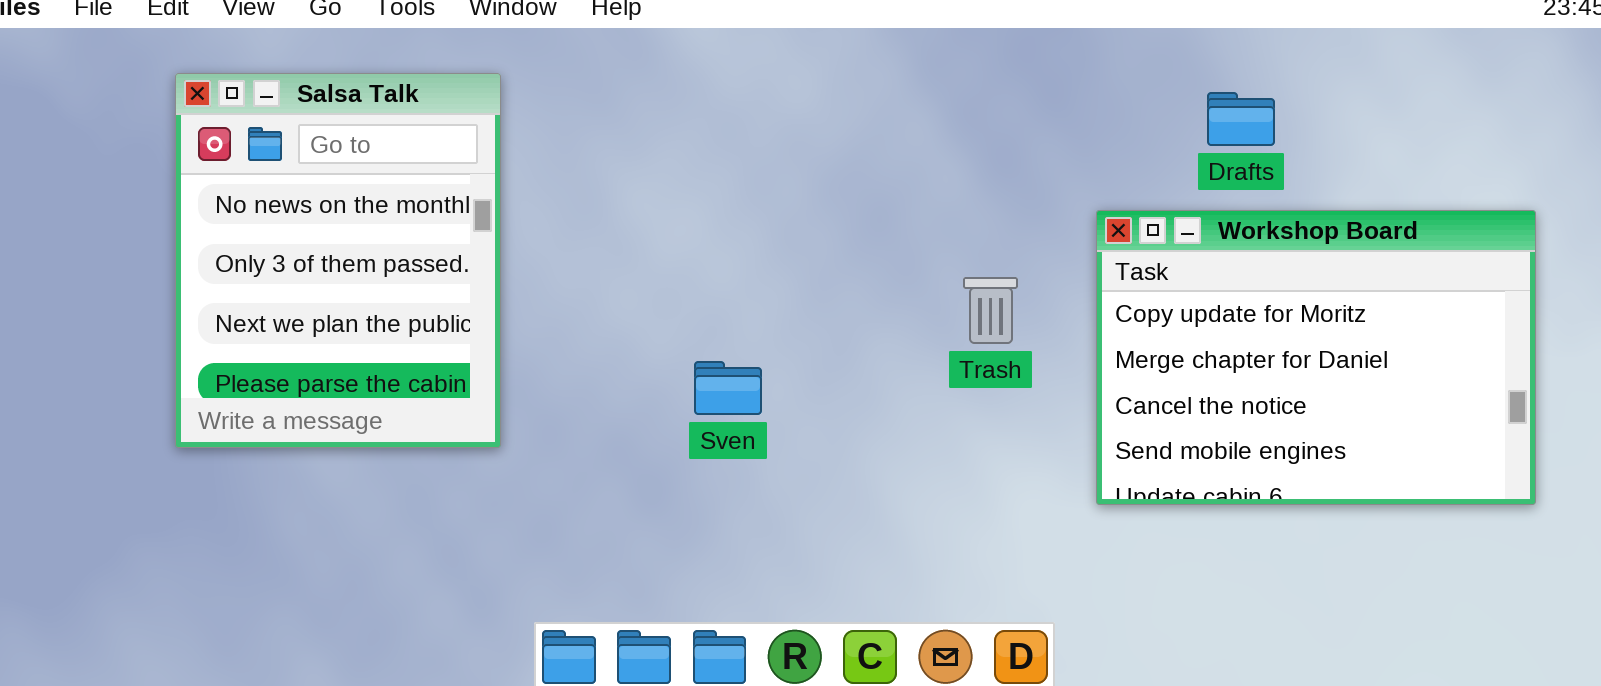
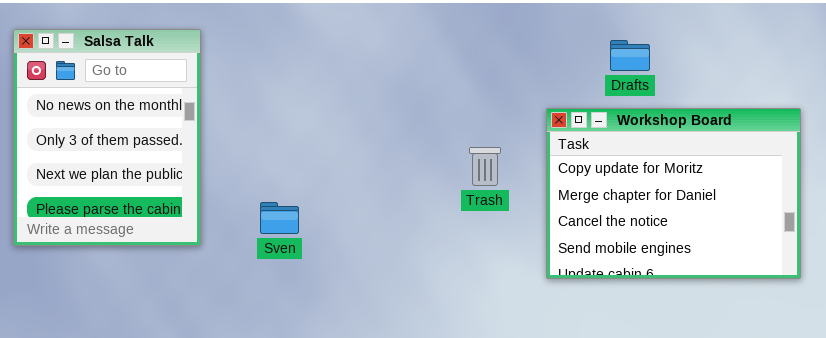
Sven: [694,361,762,415] -> [260,202,299,234], moved

